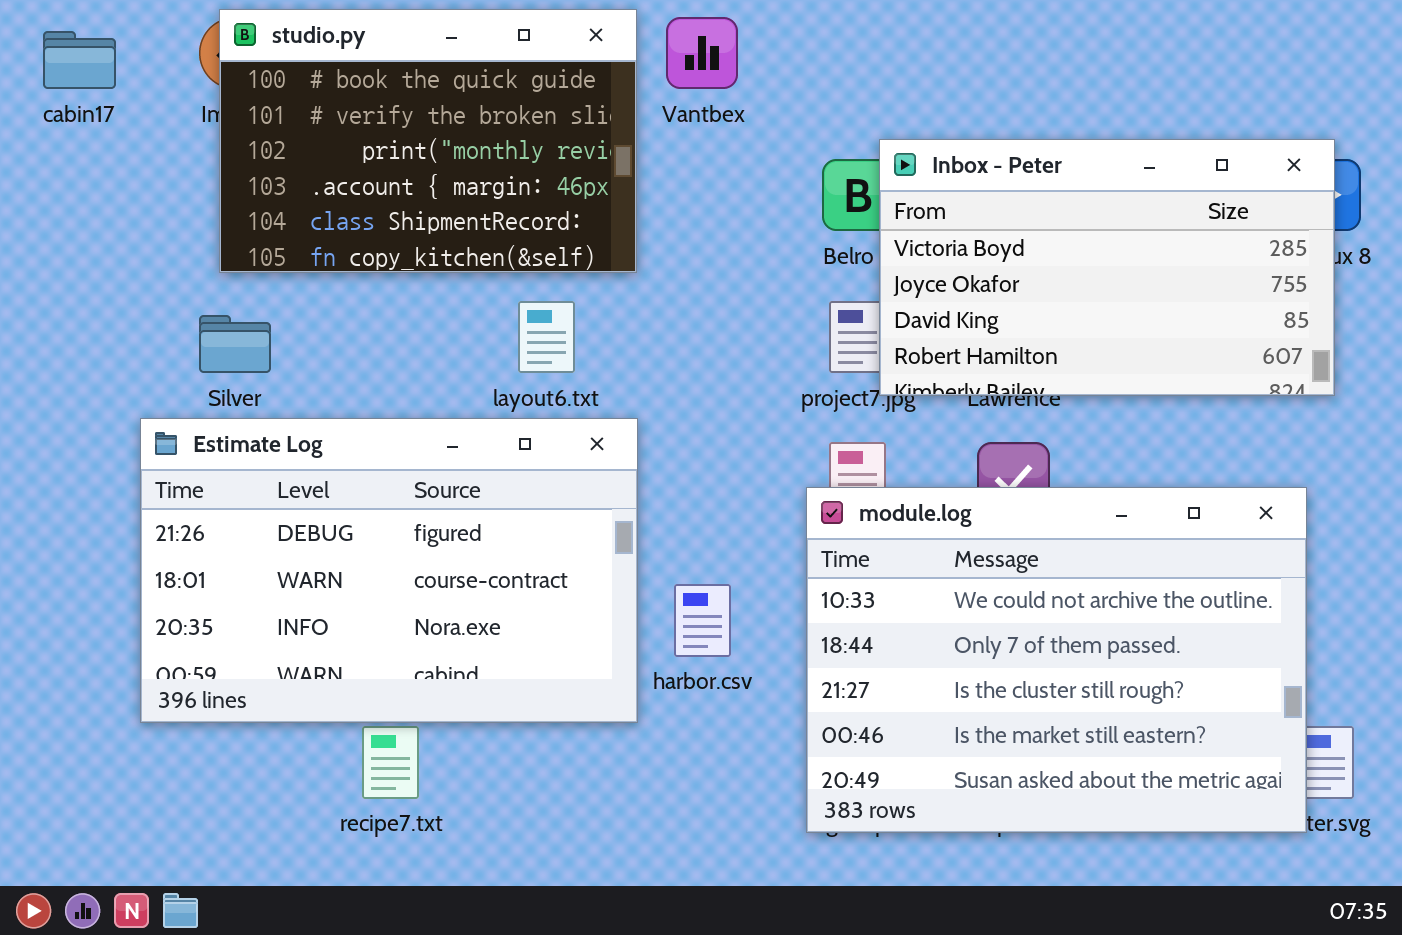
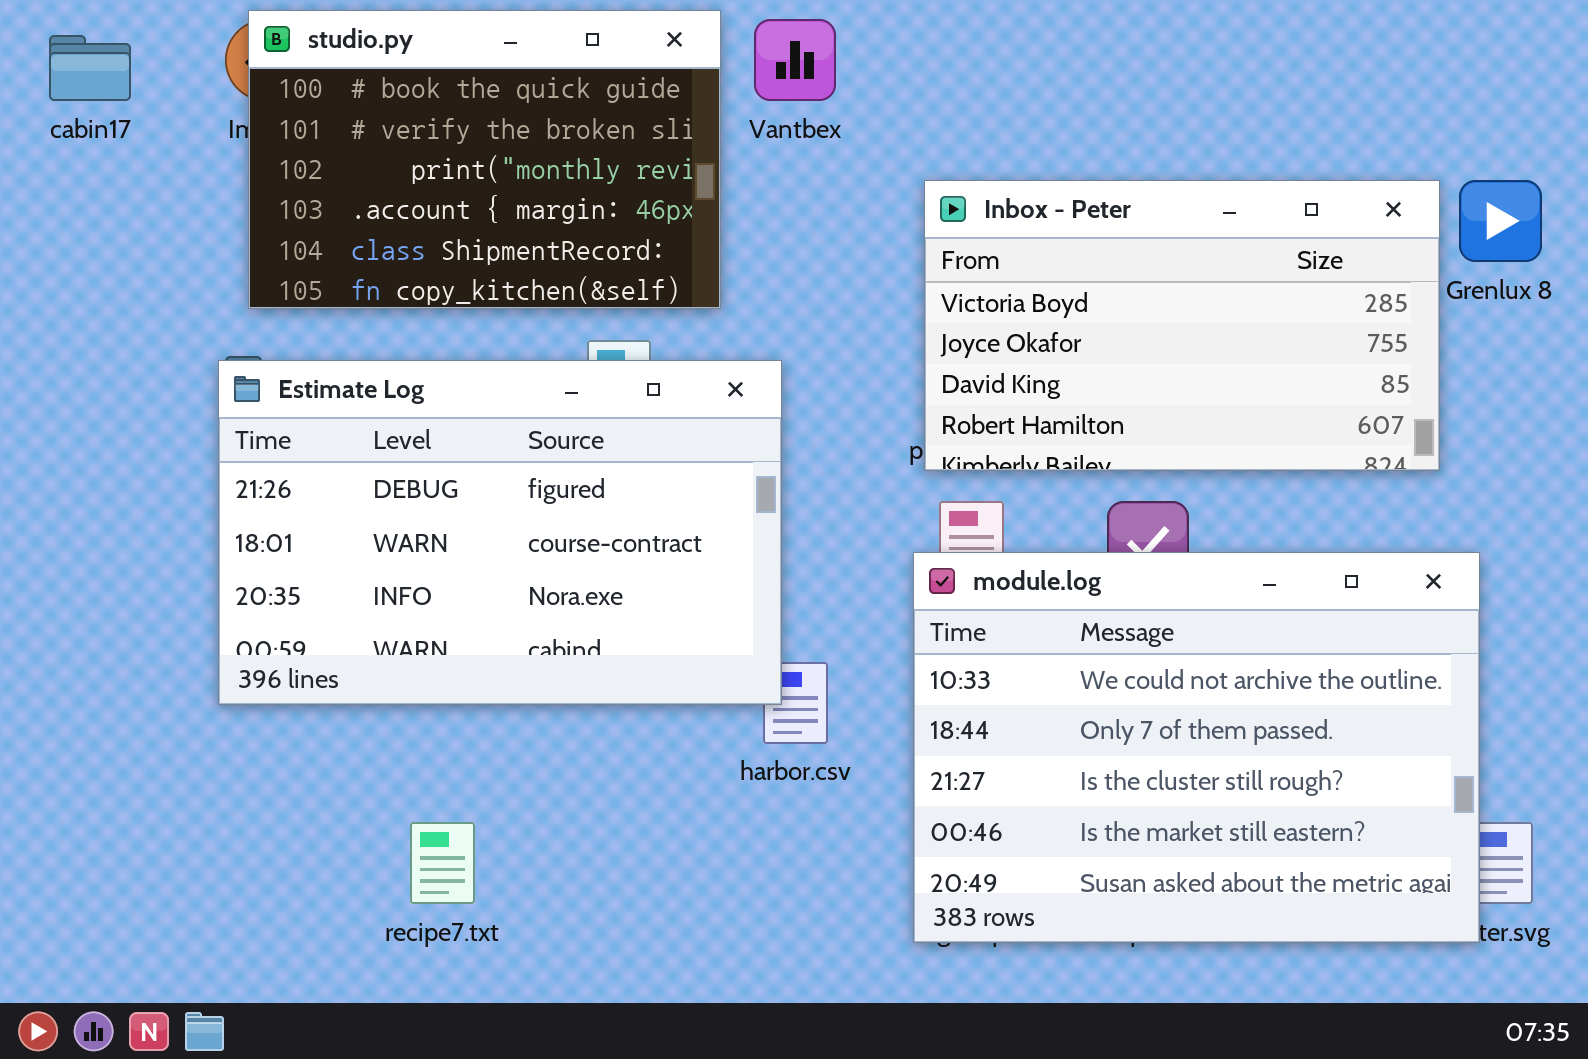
Inbox - Peter: [879,139,1335,396] -> [924,180,1440,471], moved
Estimate Log: [140,418,638,723] -> [218,360,782,705], moved

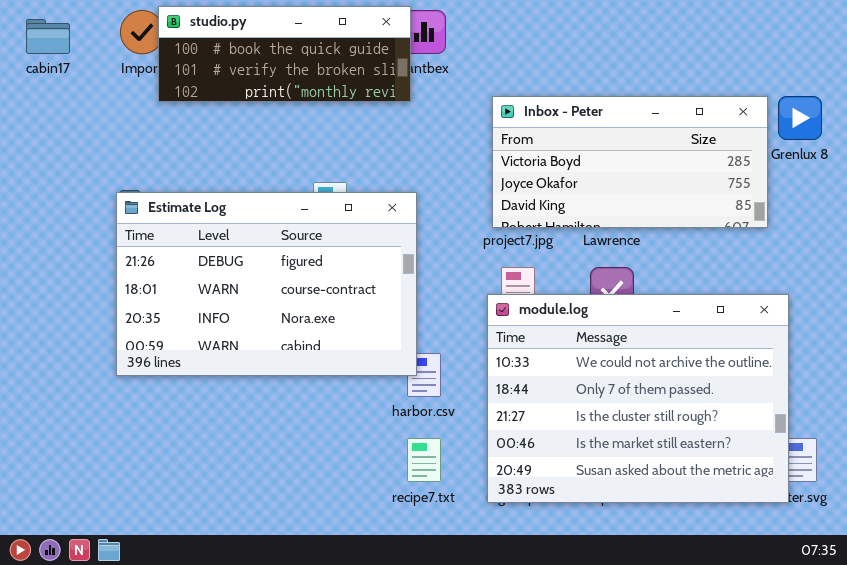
studio.py: [248,10,721,309] -> [158,6,411,102], moved, resized
Inbox - Peter: [924,180,1440,471] -> [492,96,768,228], resized
recipe7.txt: [410,822,475,904] -> [407,438,441,482], moved

